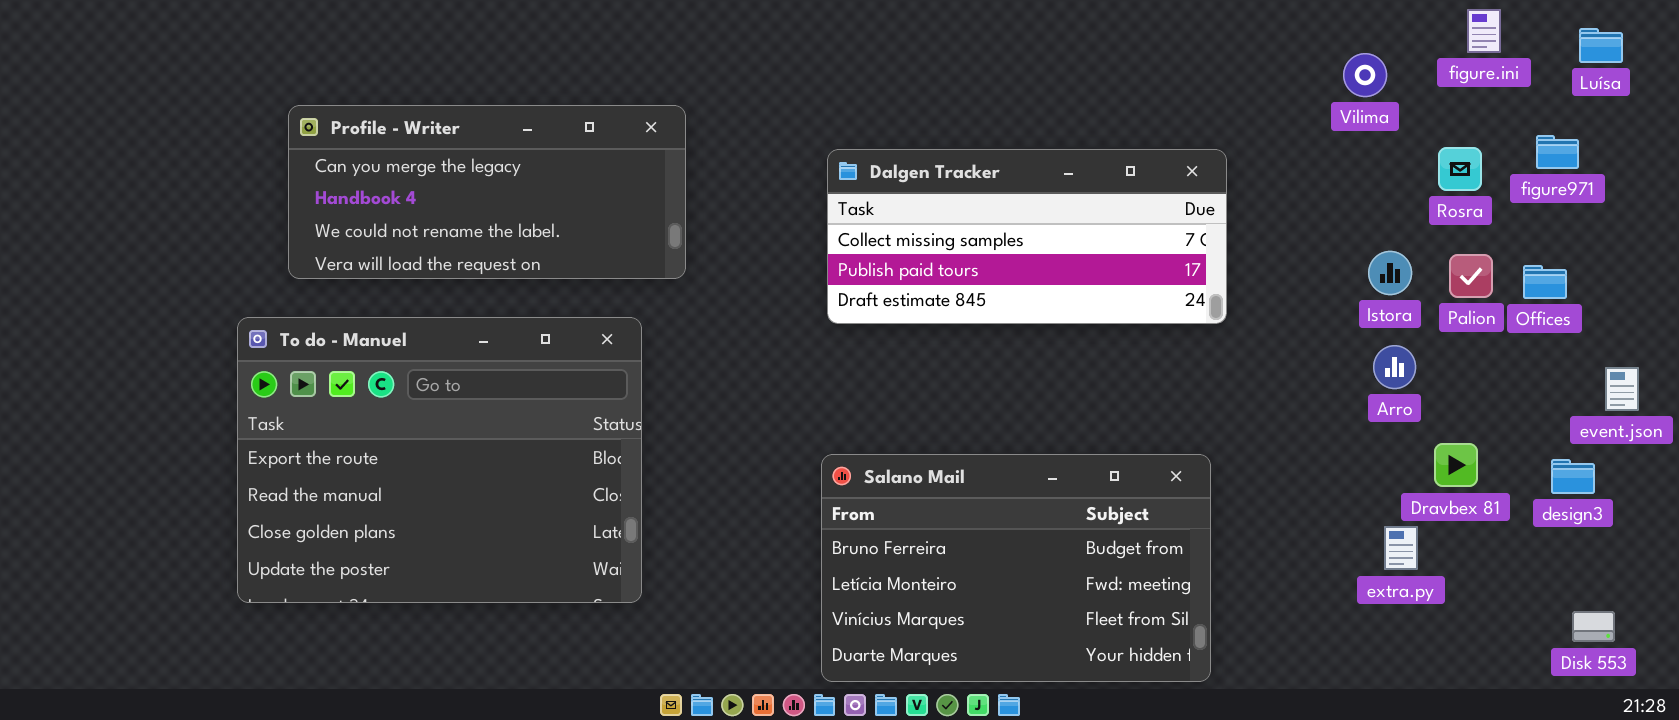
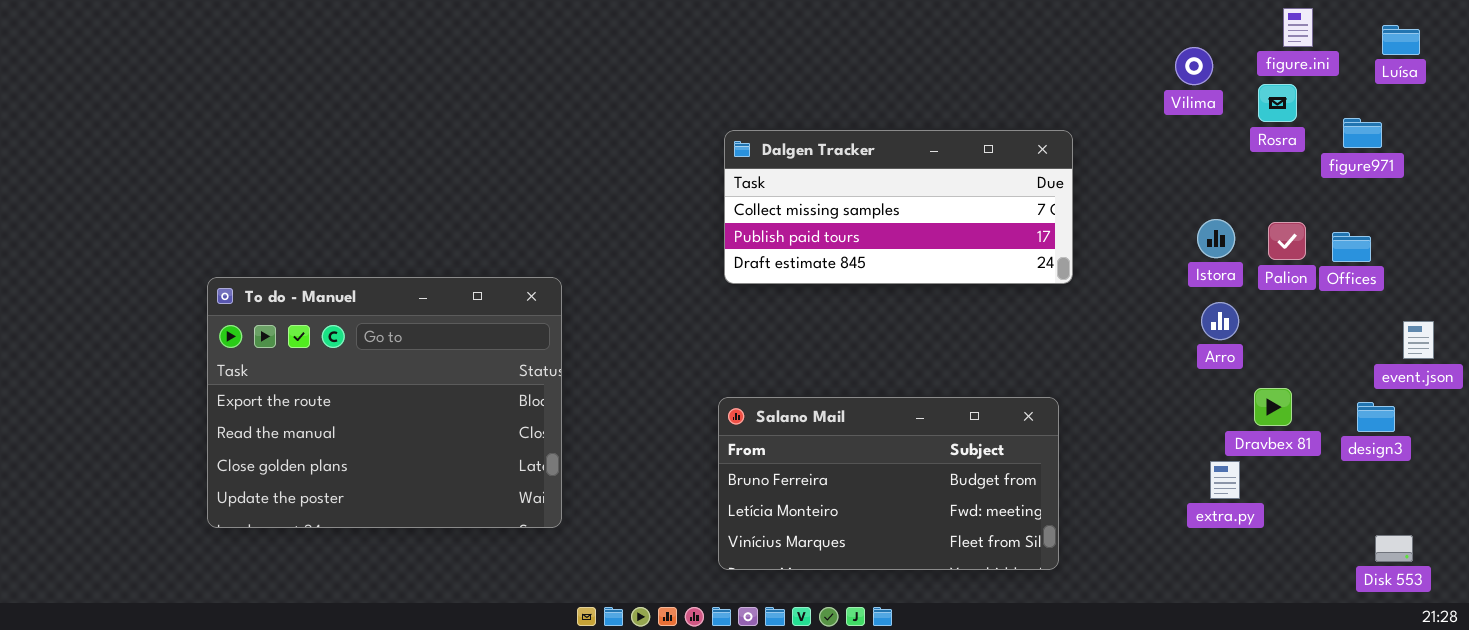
Profile - Writer: [288,105,686,279] -> none, closed
Rosra: [1438,147,1482,191] -> [1258,84,1297,122], moved
Salano Mail: [821,454,1211,682] -> [718,397,1059,570], resized

